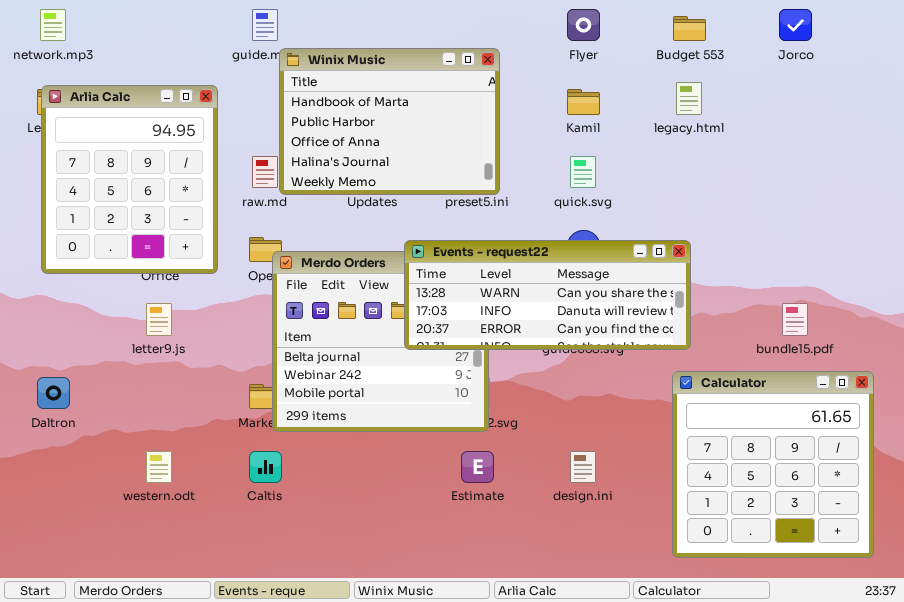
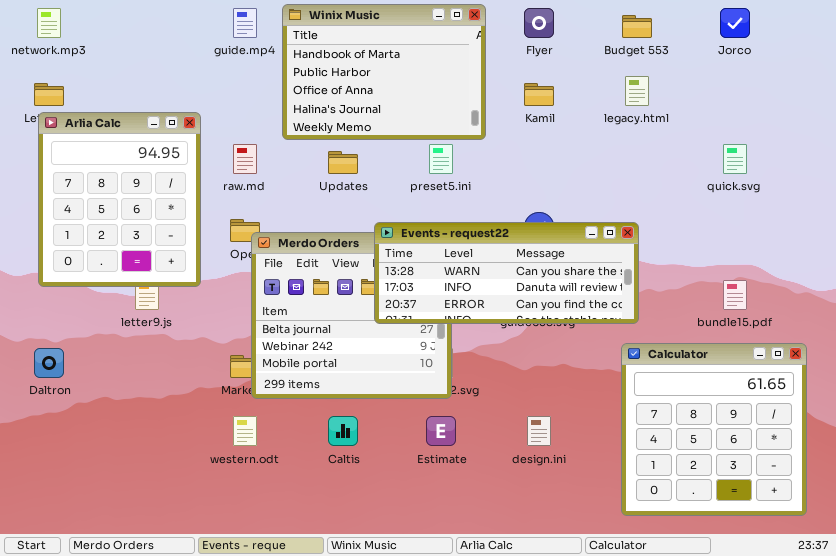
Winix Music: [279,48,500,195] -> [282,4,486,140], moved
Arlia Calc: [41,85,218,274] -> [38,112,201,287], moved
quick.svg: [570,156,596,188] -> [723,144,747,174], moved
western.odt: [146,451,172,483] -> [233,416,257,446], moved
Caltis: [249,451,282,483] -> [328,416,358,446], moved

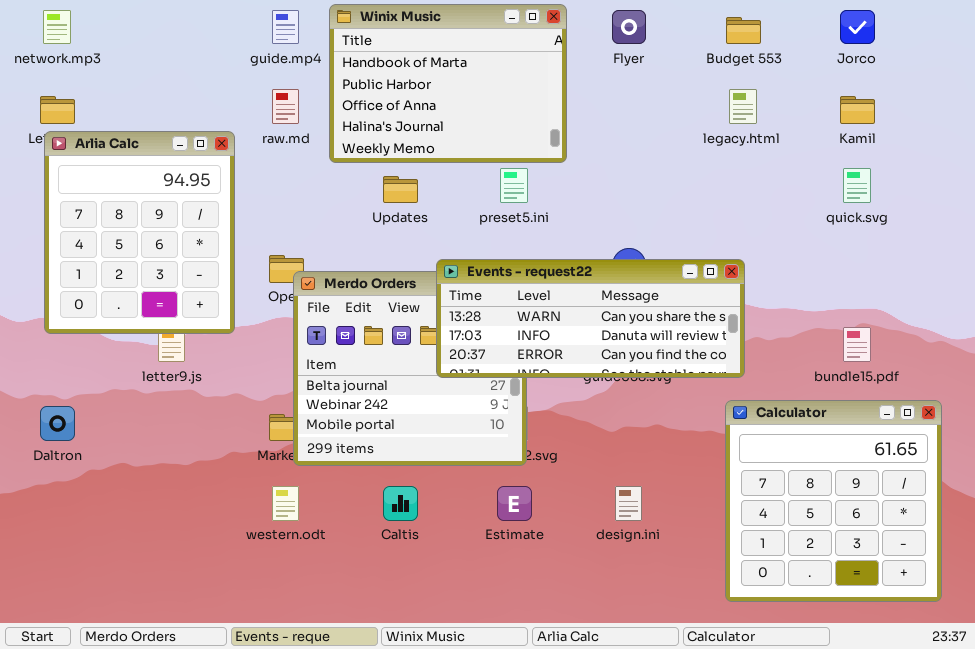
Kamil: [524,83,554,106] -> [840,96,875,124], moved
raw.md: [233,144,257,174] -> [272,89,299,124], moved

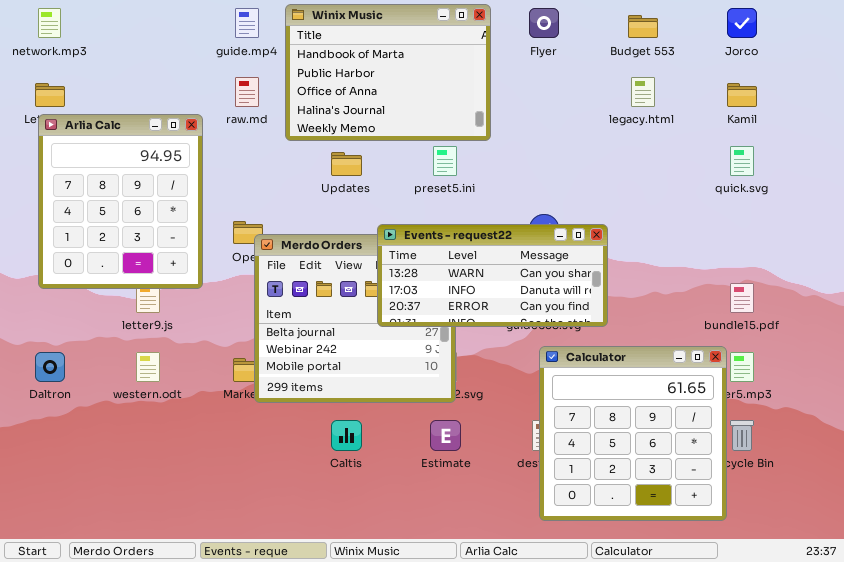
Events - request22: [436,259,745,378] -> [377,224,608,327], resized
Calculator: [725,400,942,602] -> [539,346,727,521], moved
western.odt: [272,486,299,521] -> [136,352,160,382], moved

